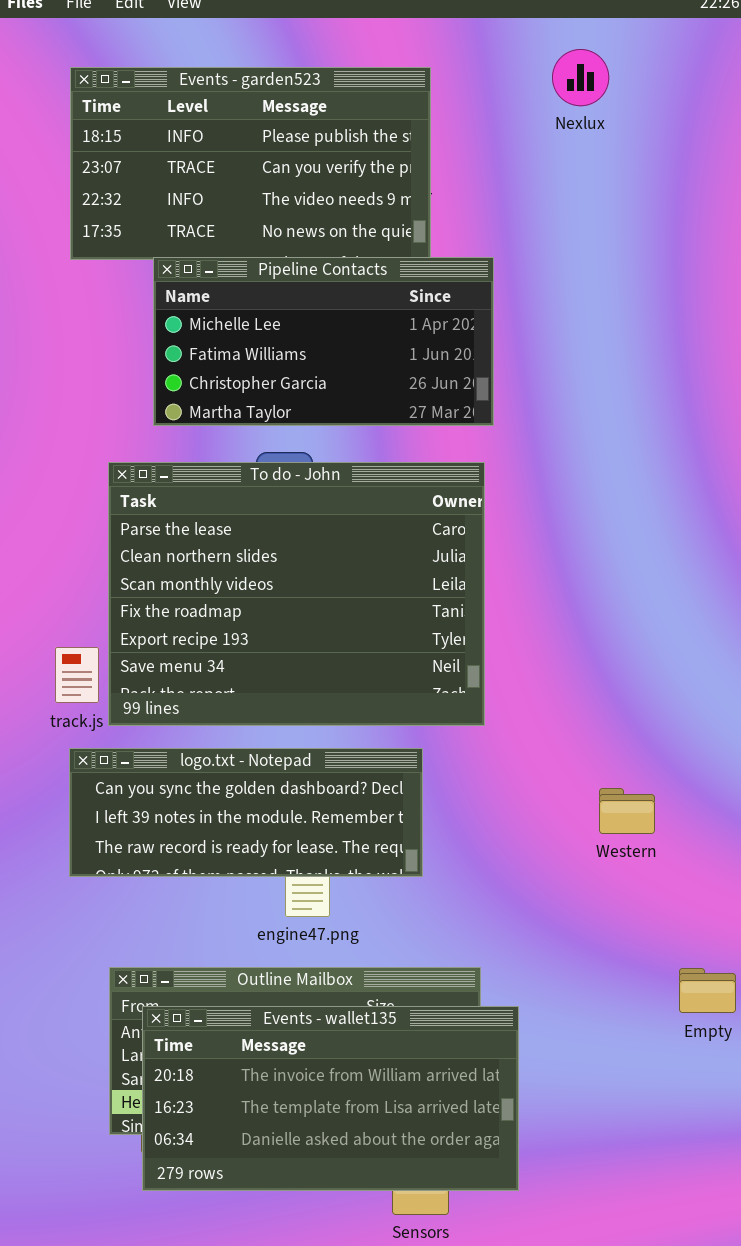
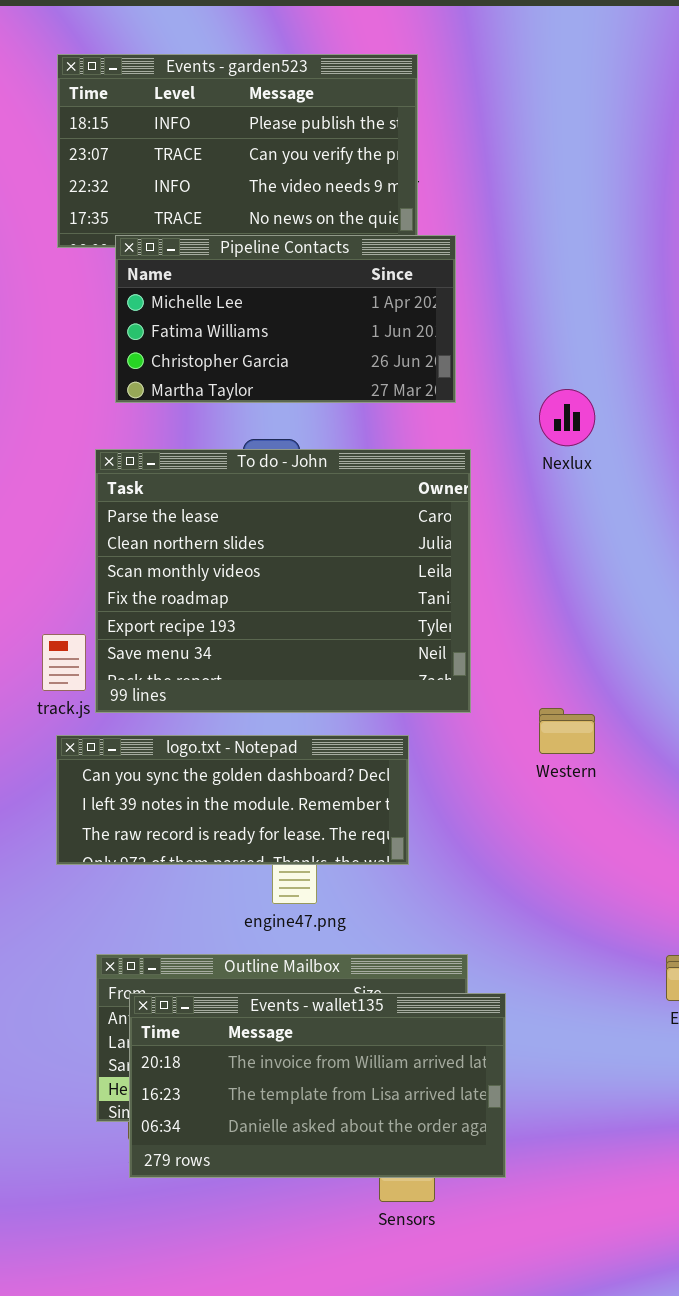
Nexlux: [552,49,609,106] -> [539,389,595,446], moved
Pipeline Contacts: [153,257,494,426] -> [115,235,456,403], moved
Western: [599,788,655,834] -> [539,708,595,754], moved

